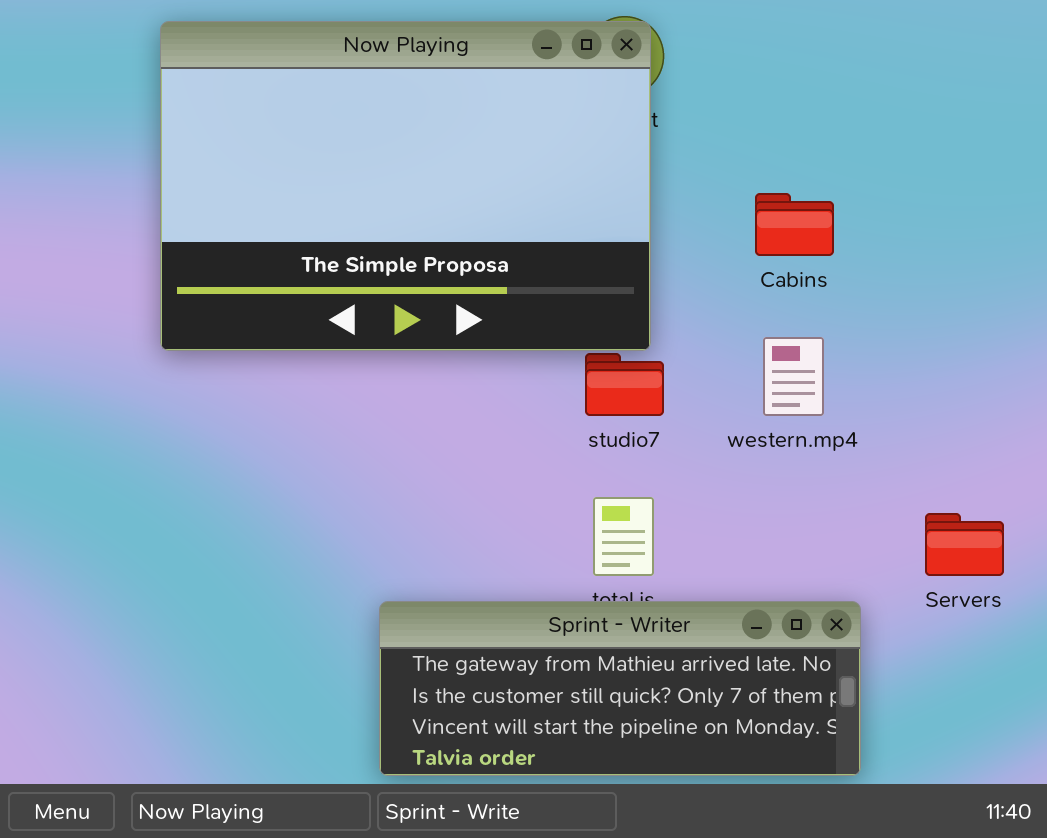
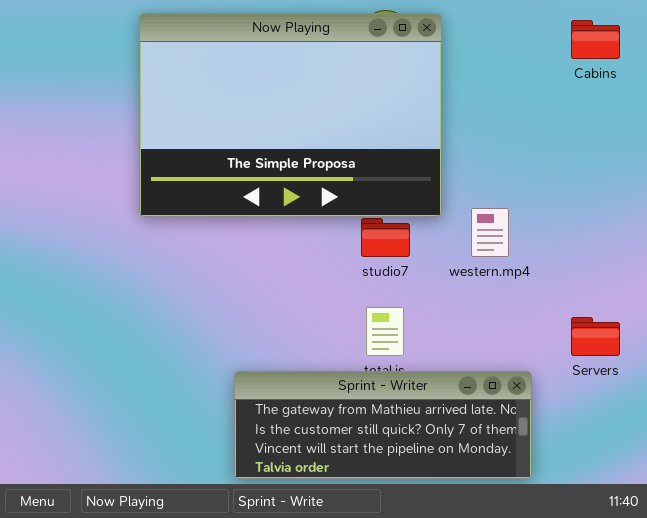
Now Playing: [160,21,651,351] -> [139,13,442,217], moved
Cabins: [755,193,834,256] -> [571,20,620,59], moved

